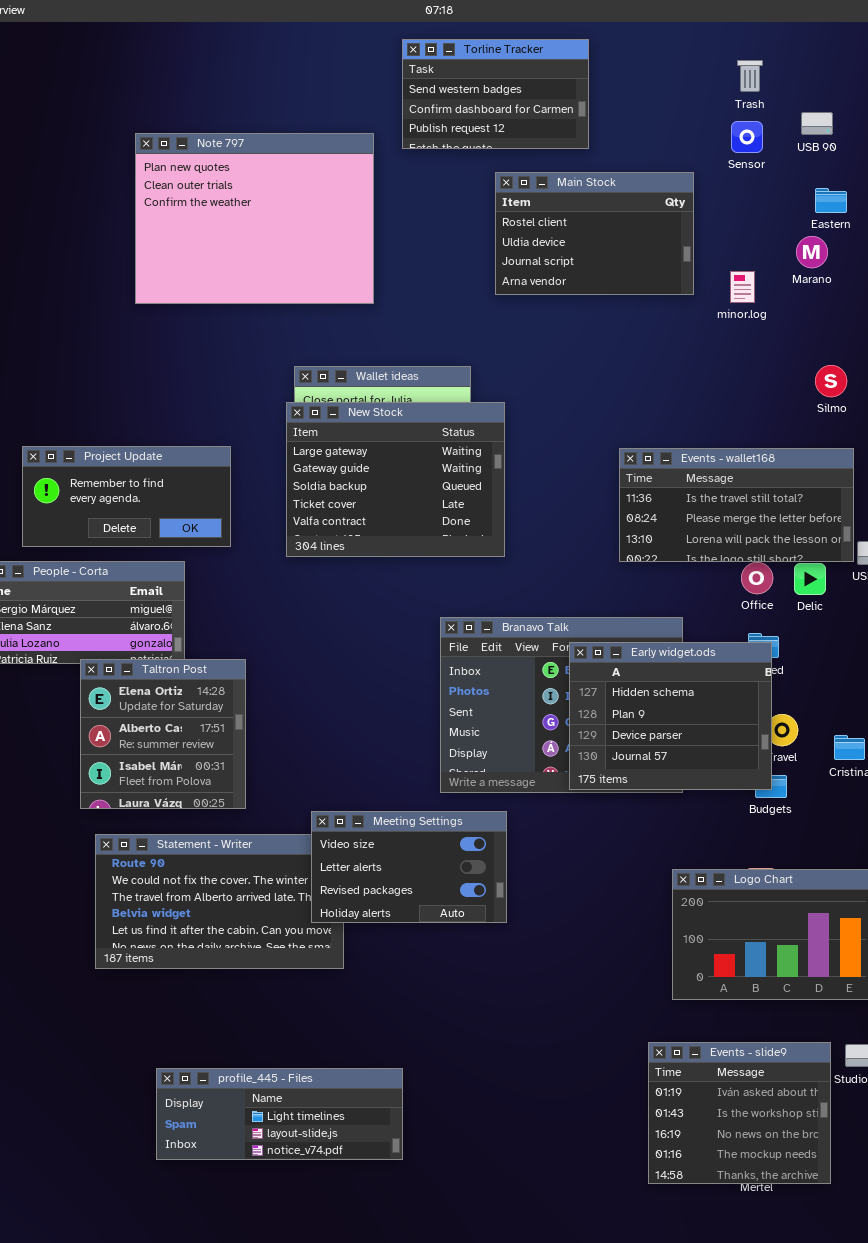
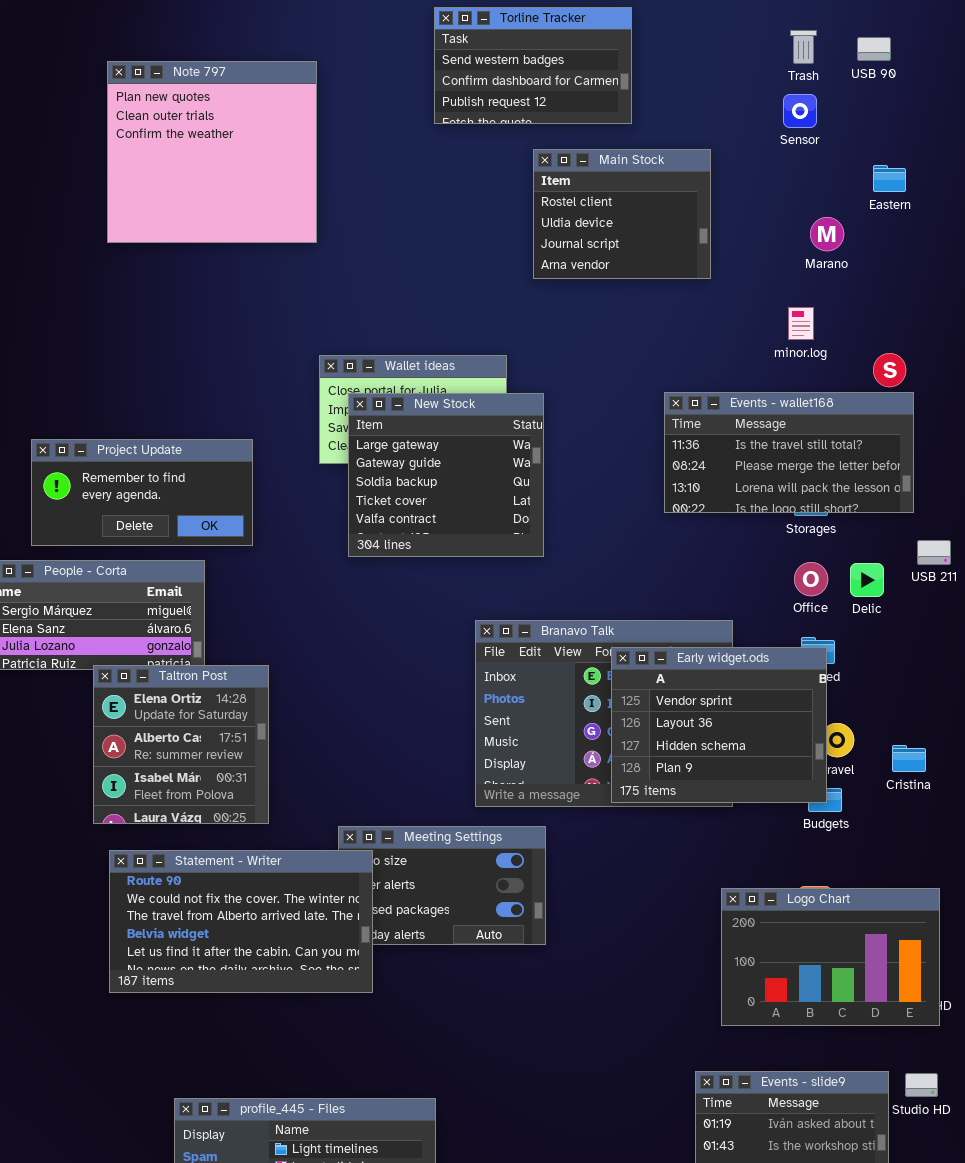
USB 90: [801,112,833,135] -> [857,37,891,61], moved
Note 797: [135,133,374,304] -> [107,61,317,243], moved, resized
Main Stock: [495,172,694,295] -> [533,149,711,279], resized
Marano: [796,236,828,268] -> [810,217,844,251], moved
minor.log: [730,271,755,303] -> [788,307,814,340], moved
New Stock: [286,402,505,557] -> [348,393,544,557], resized
Events - wallet168: [619,448,854,562] -> [664,392,914,513], moved
Early widget.ods: [569,642,772,790] -> [611,647,827,803], scrolled up 2 rows
Statement - Writer: [95,834,344,969] -> [109,850,373,993], raised

